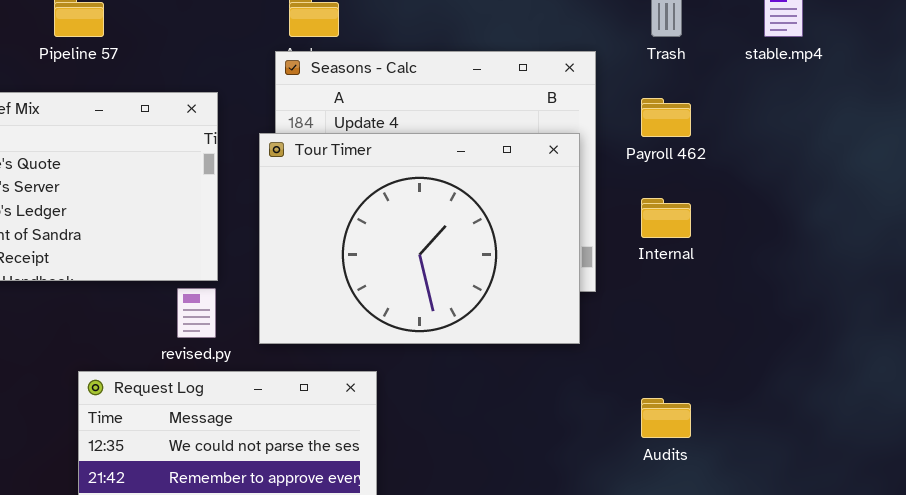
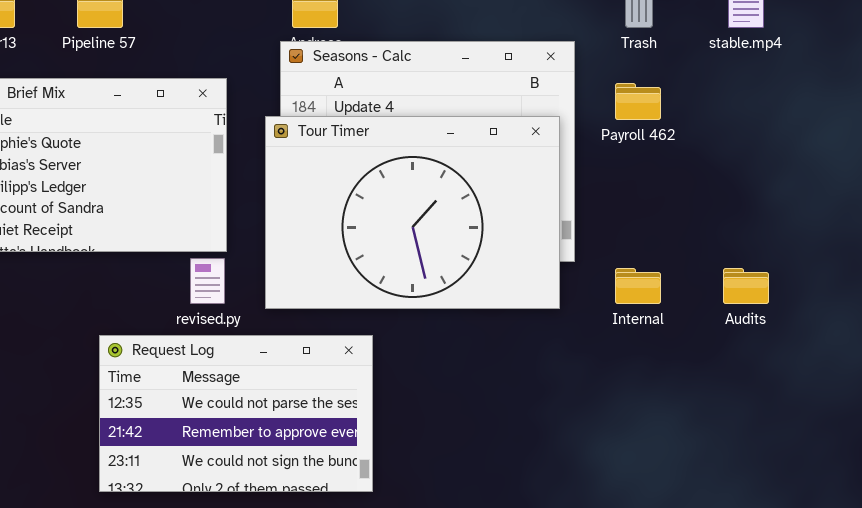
Internal: [641,198,691,238] -> [615,268,661,304], moved
Audits: [641,398,691,438] -> [723,268,769,304], moved

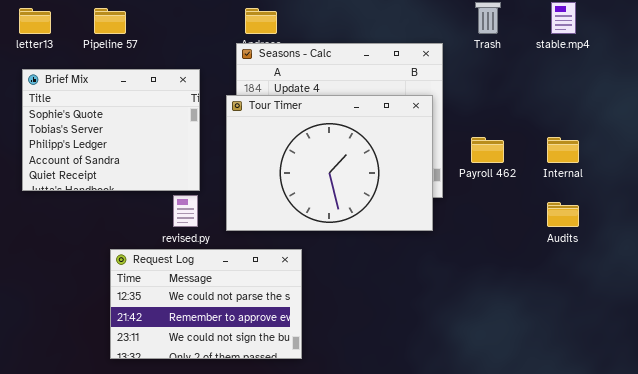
Payroll 462: [615,83,661,120] -> [471,137,504,163], moved
Internal: [615,268,661,304] -> [547,137,579,163], moved

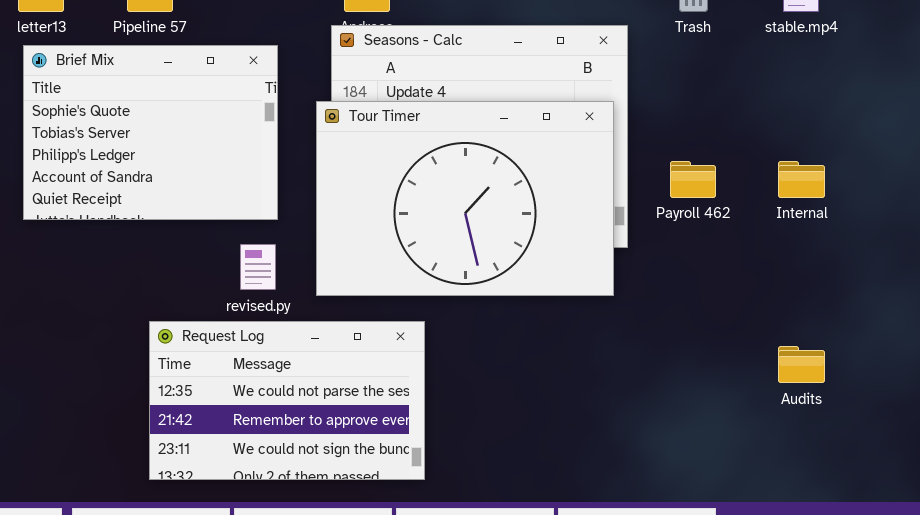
Brief Mix: [22,69,200,191] -> [23,45,278,220], moved
Audits: [547,202,579,227] -> [778,346,825,383], moved

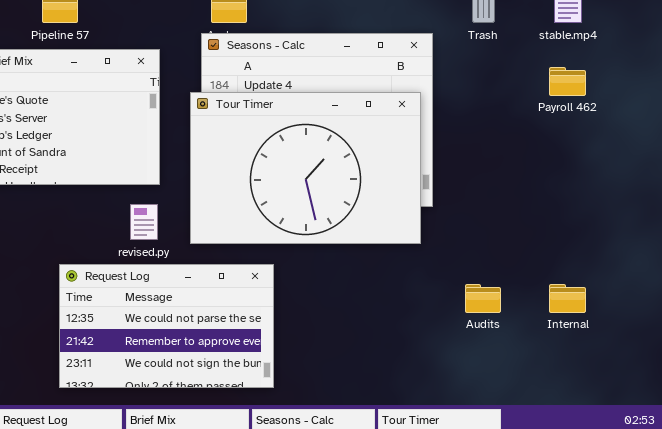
Payroll 462: [670,161,716,198] -> [549,67,586,96], moved
Internal: [778,161,825,198] -> [549,284,586,313], moved
Audits: [778,346,825,383] -> [465,284,501,313], moved

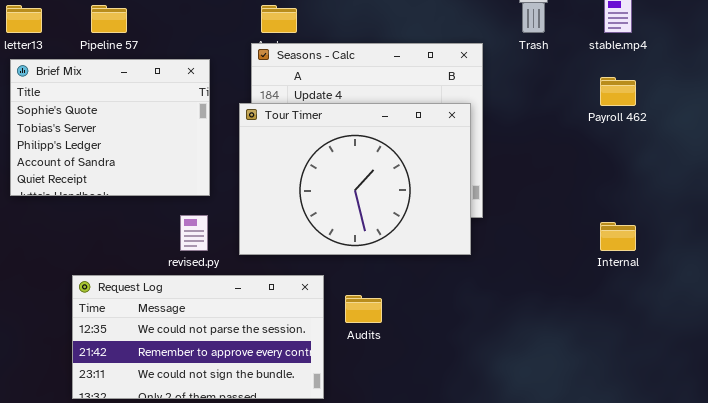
Request Log: [59,264,274,388] -> [72,275,324,399], resized
Audits: [465,284,501,313] -> [345,295,382,323], moved
Internal: [549,284,586,313] -> [600,222,636,251], moved

